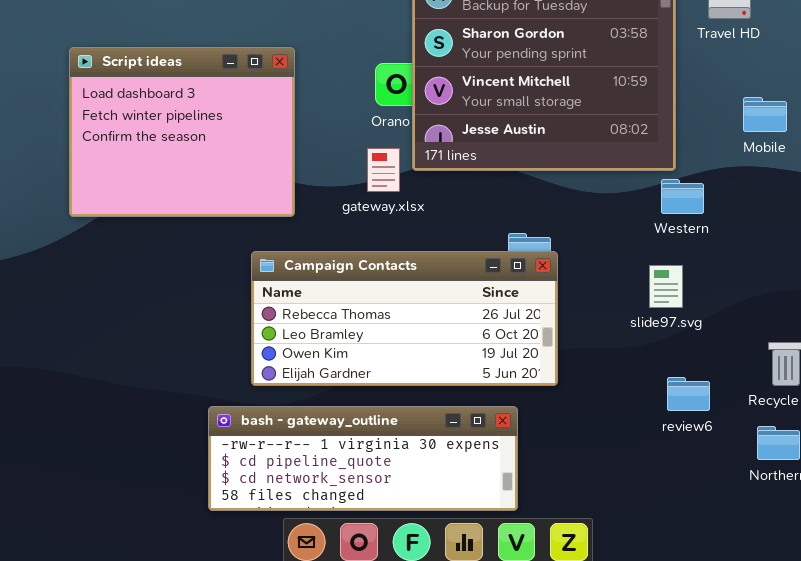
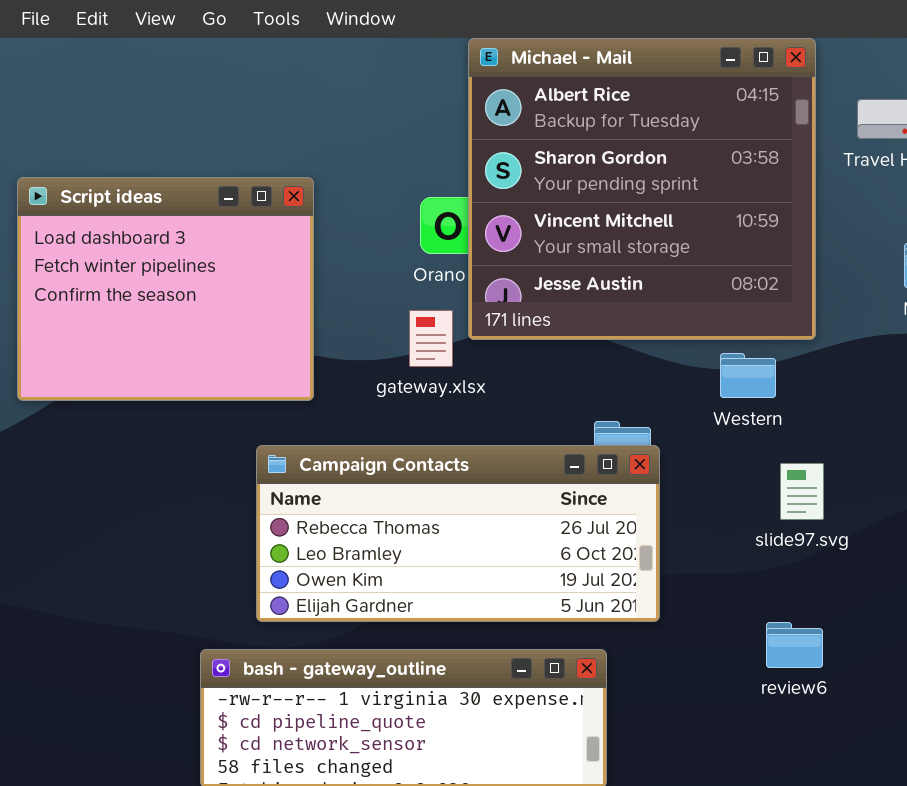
Western: [661,179,704,214] -> [720,353,776,398], moved
review6: [667,377,710,411] -> [766,622,823,668], moved

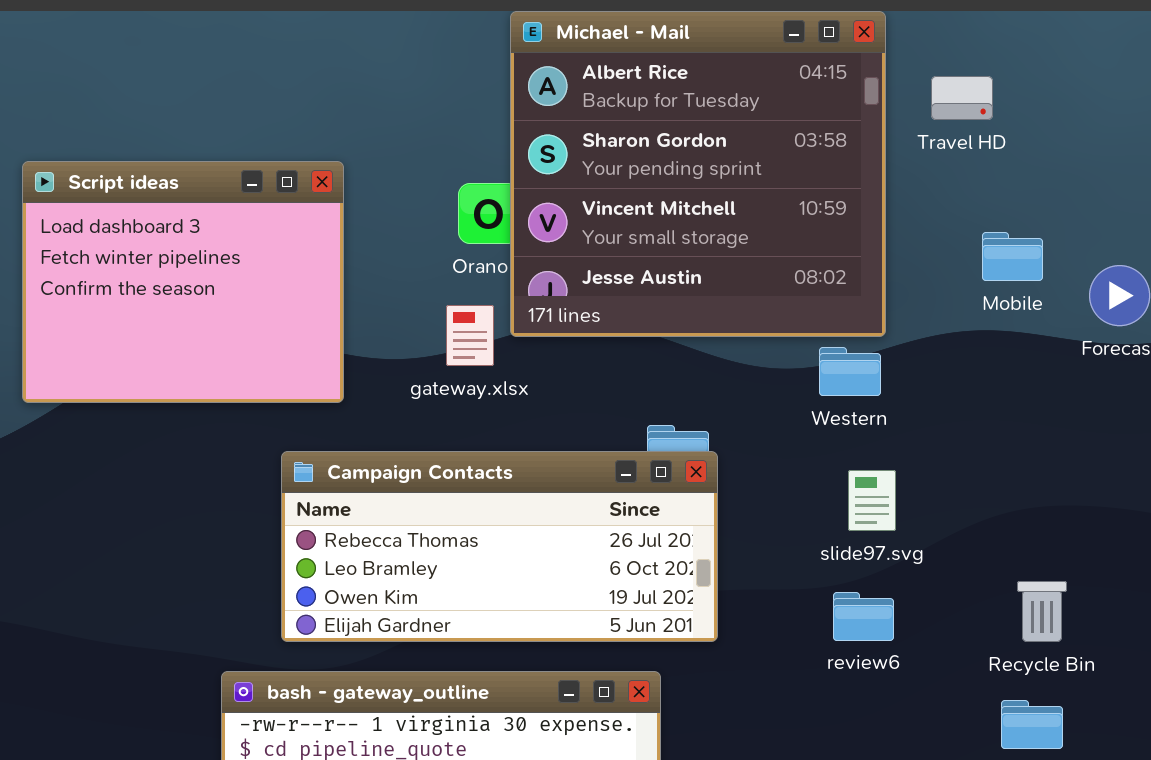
Western: [720,353,776,398] -> [819,347,881,396], moved
review6: [766,622,823,668] -> [833,592,894,641], moved

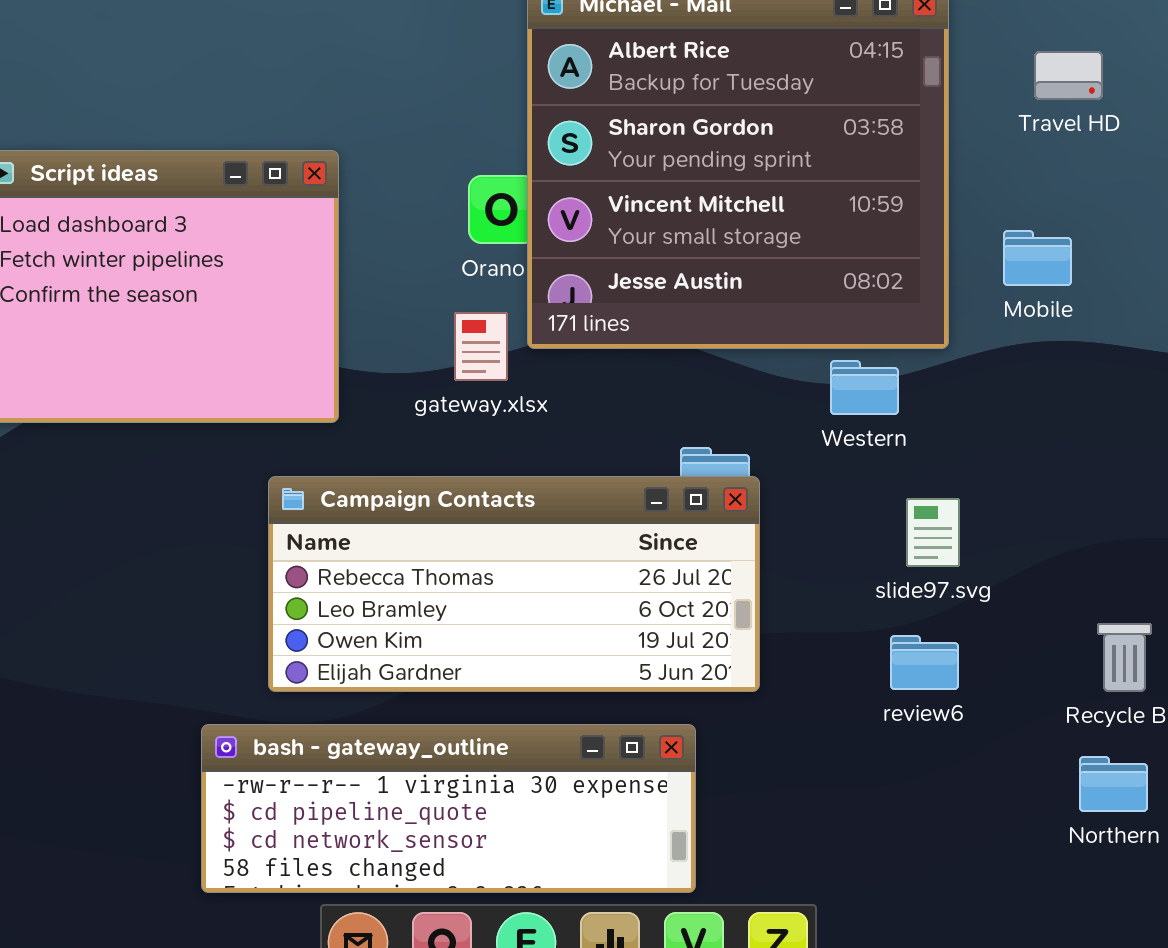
Travel HD: [931,76,993,120] -> [1034,51,1103,100], moved
Mobile: [982,232,1043,281] -> [1003,230,1072,286], moved
Western: [819,347,881,396] -> [830,360,899,415], moved

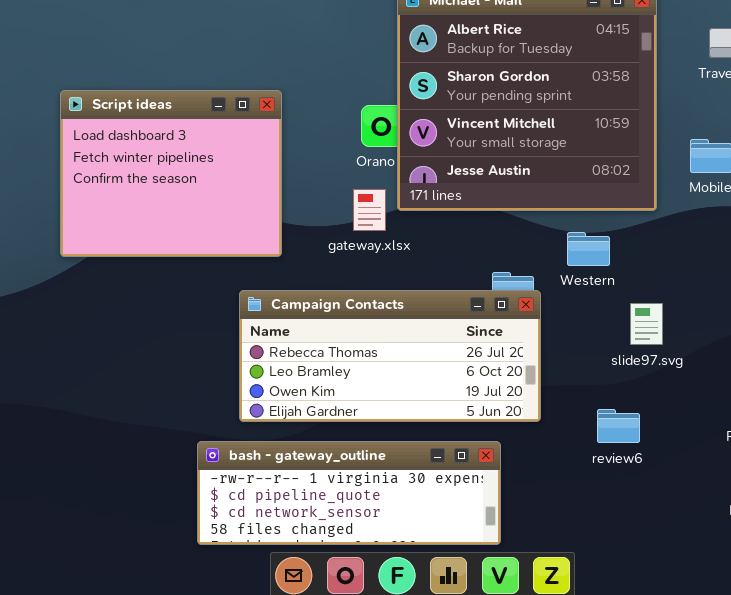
Western: [830,360,899,415] -> [567,232,610,266], moved
review6: [890,635,959,690] -> [597,409,640,443], moved

